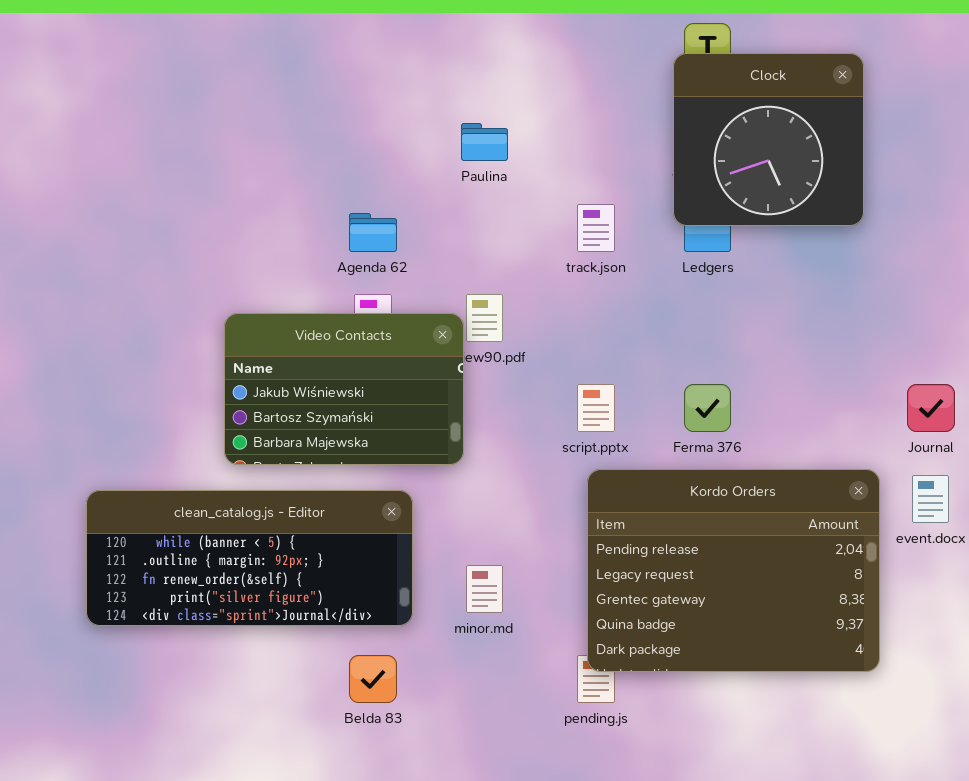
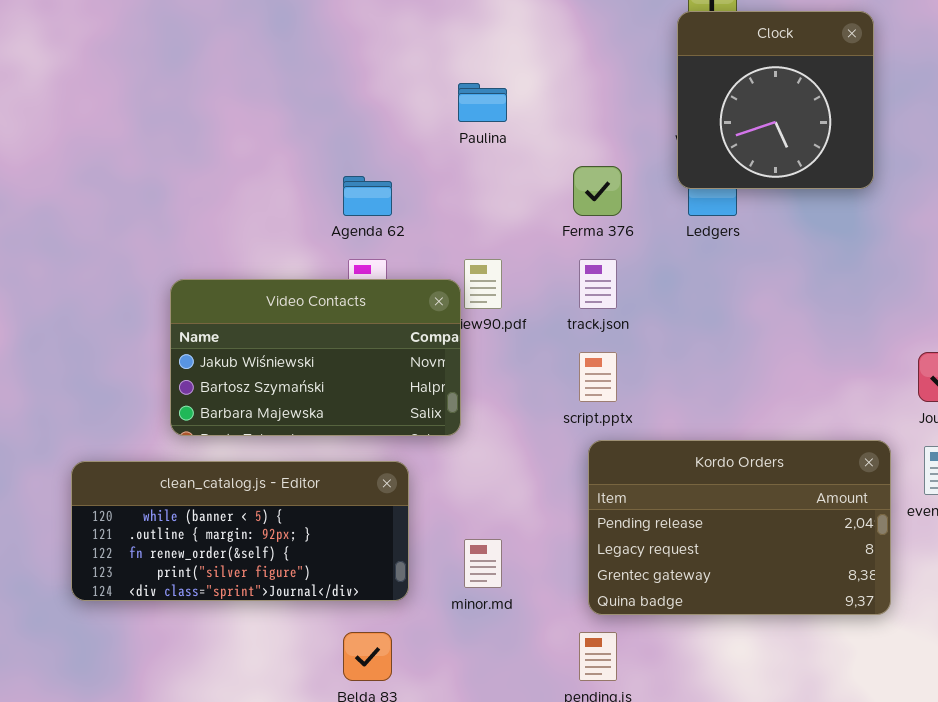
track.json: [577,204,615,252] -> [579,259,617,309], moved
Video Contacts: [224,313,464,465] -> [170,279,461,436], resized
Ferma 376: [684,384,731,432] -> [573,166,622,216], moved
Kordo Orders: [587,469,880,672] -> [588,440,891,615], resized

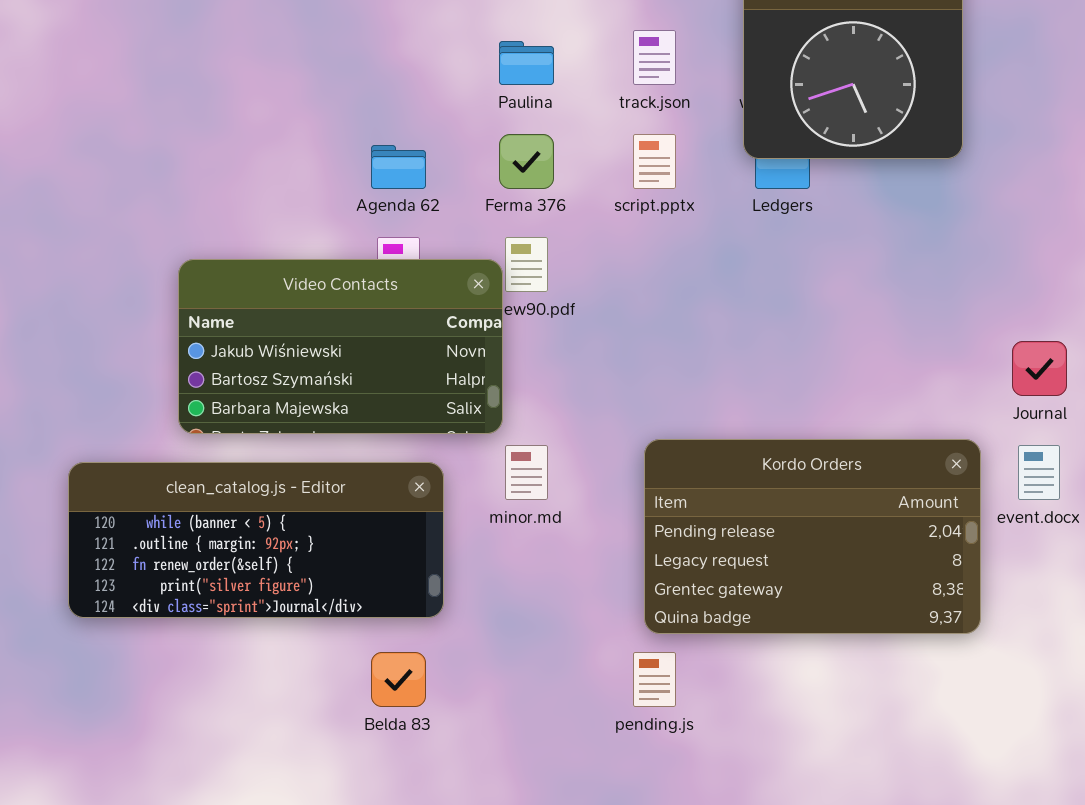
Ferma 376: [573,166,622,216] -> [499,134,554,189], moved
track.json: [579,259,617,309] -> [633,30,676,85], moved
script.pptx: [579,352,617,402] -> [633,134,676,189], moved
minor.md: [464,539,502,588] -> [505,445,548,500], moved

